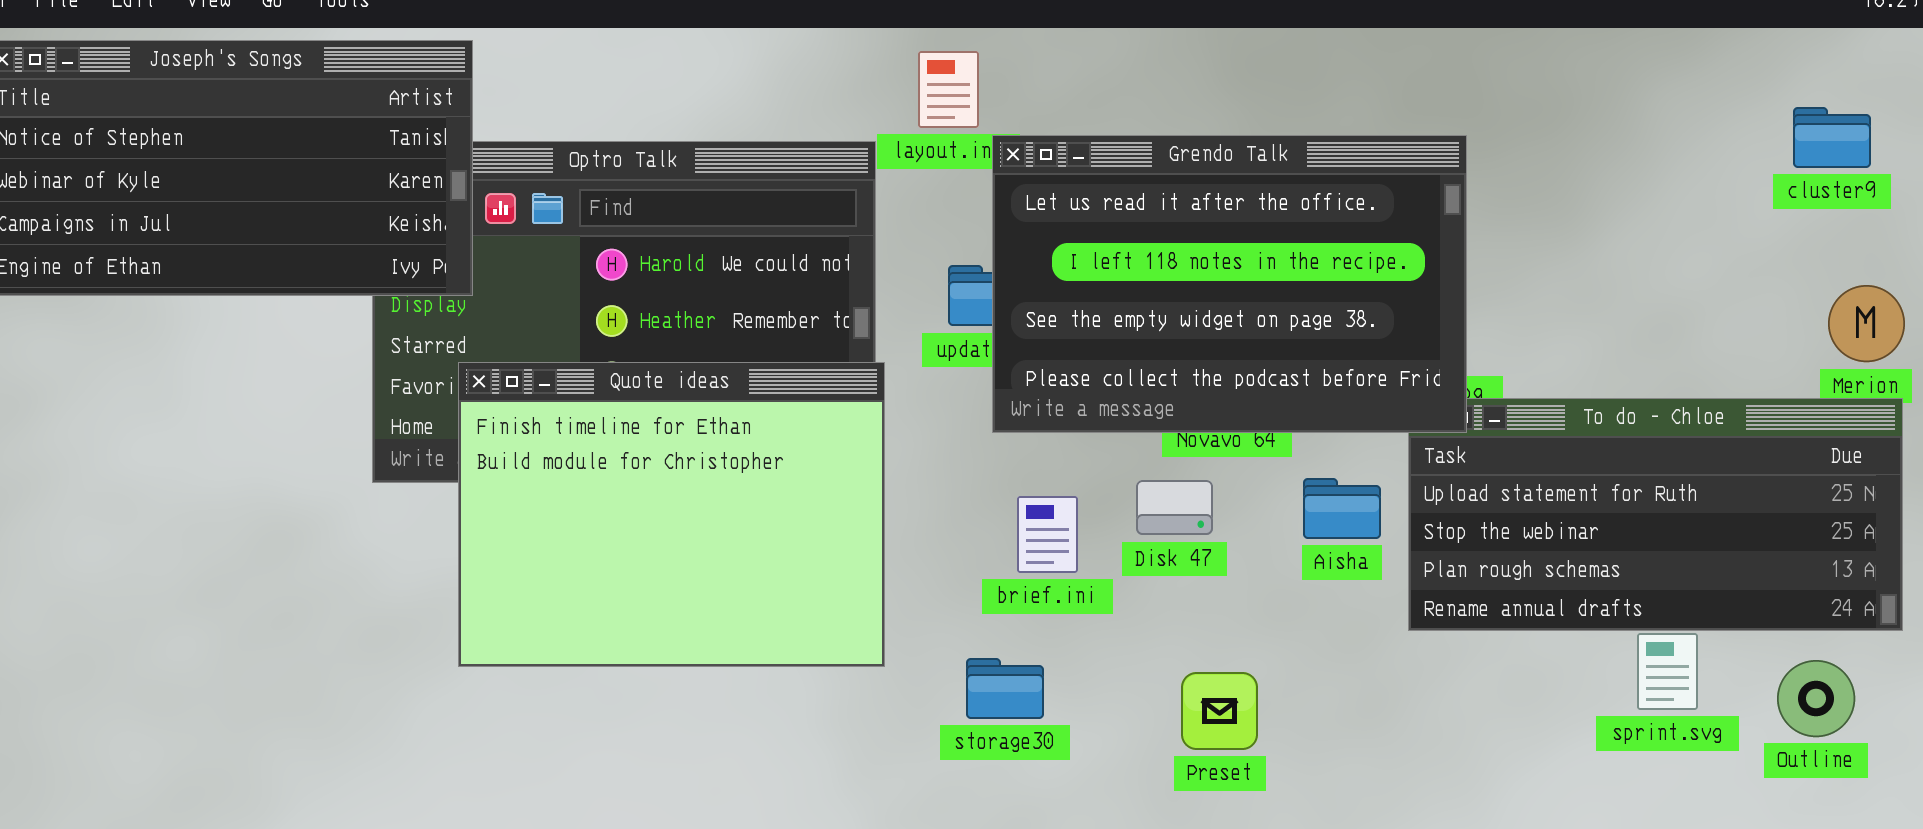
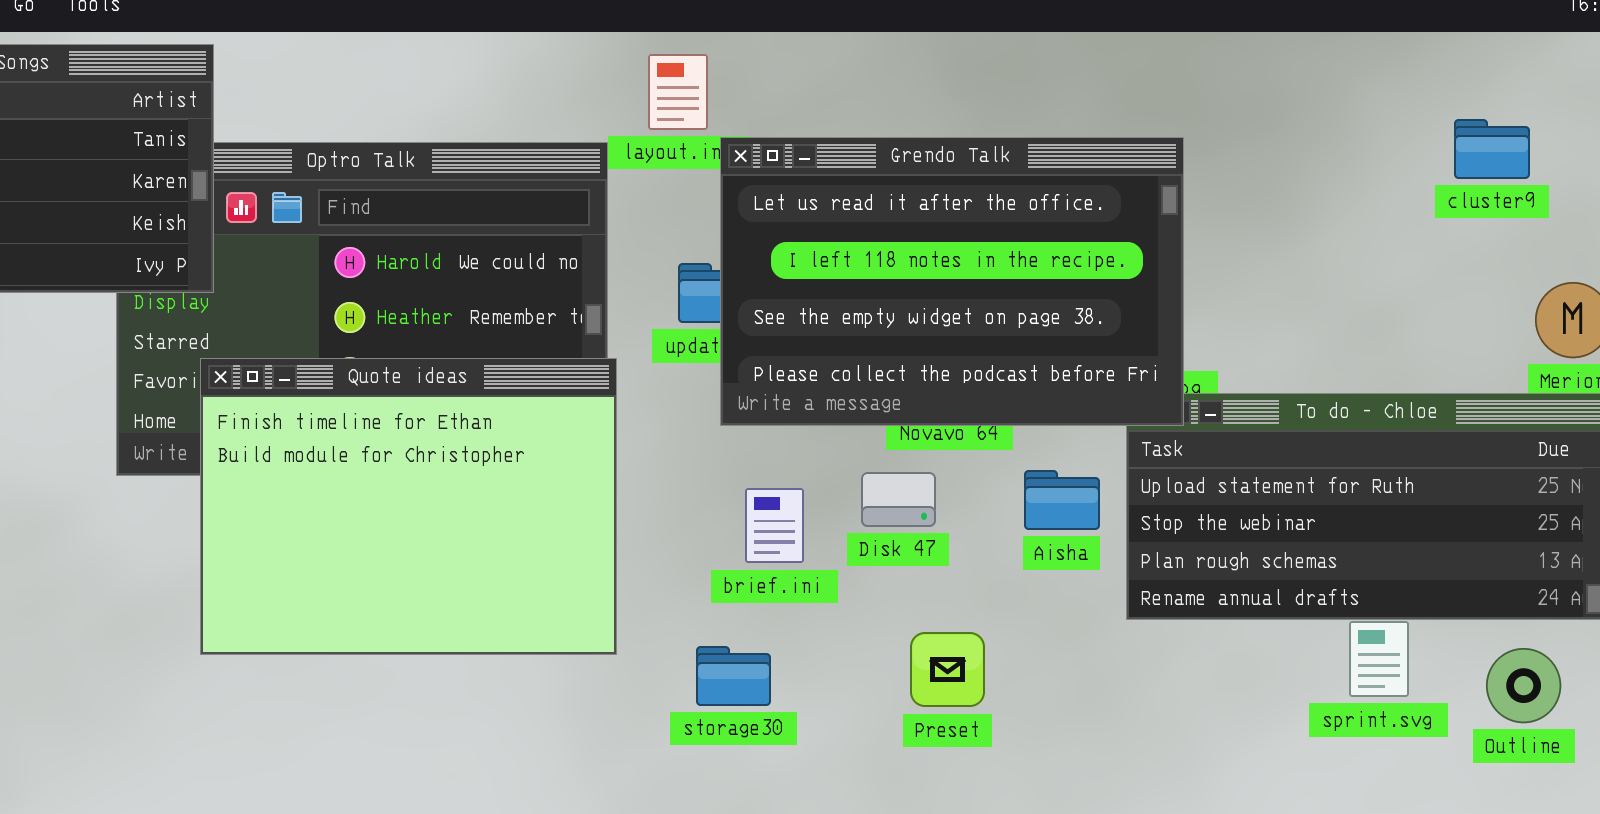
cluster9: [1793,107,1871,168] -> [1454,119,1530,179], moved
Preset: [1181,672,1258,750] -> [910,632,985,707], moved

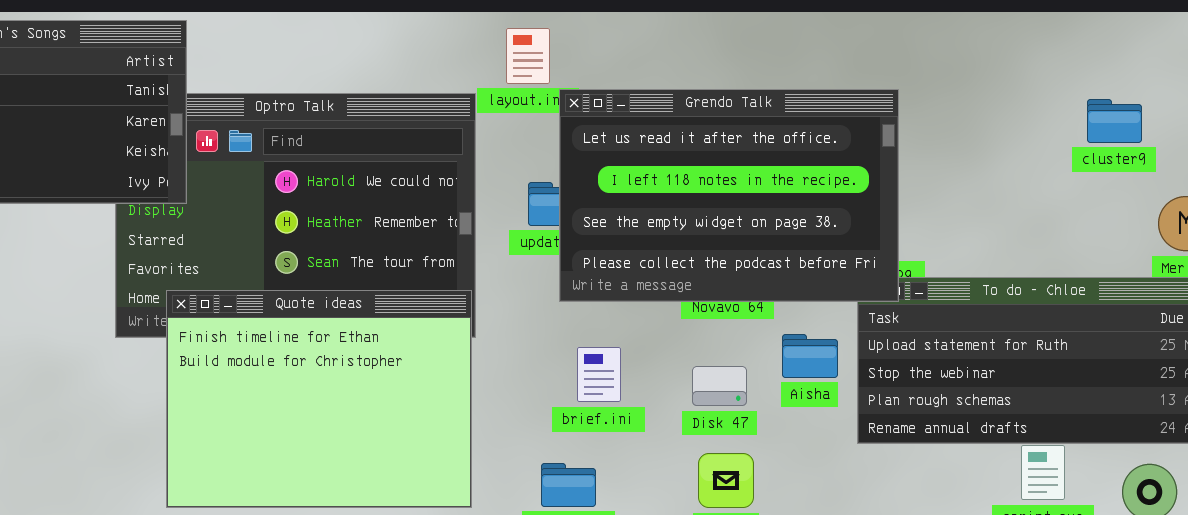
cluster9: [1454,119,1530,179] -> [1087,99,1142,143], moved
Quote ideas: [200,358,617,655] -> [166,290,472,508], moved
Disk 47: [861,472,936,527] -> [692,366,747,406], moved

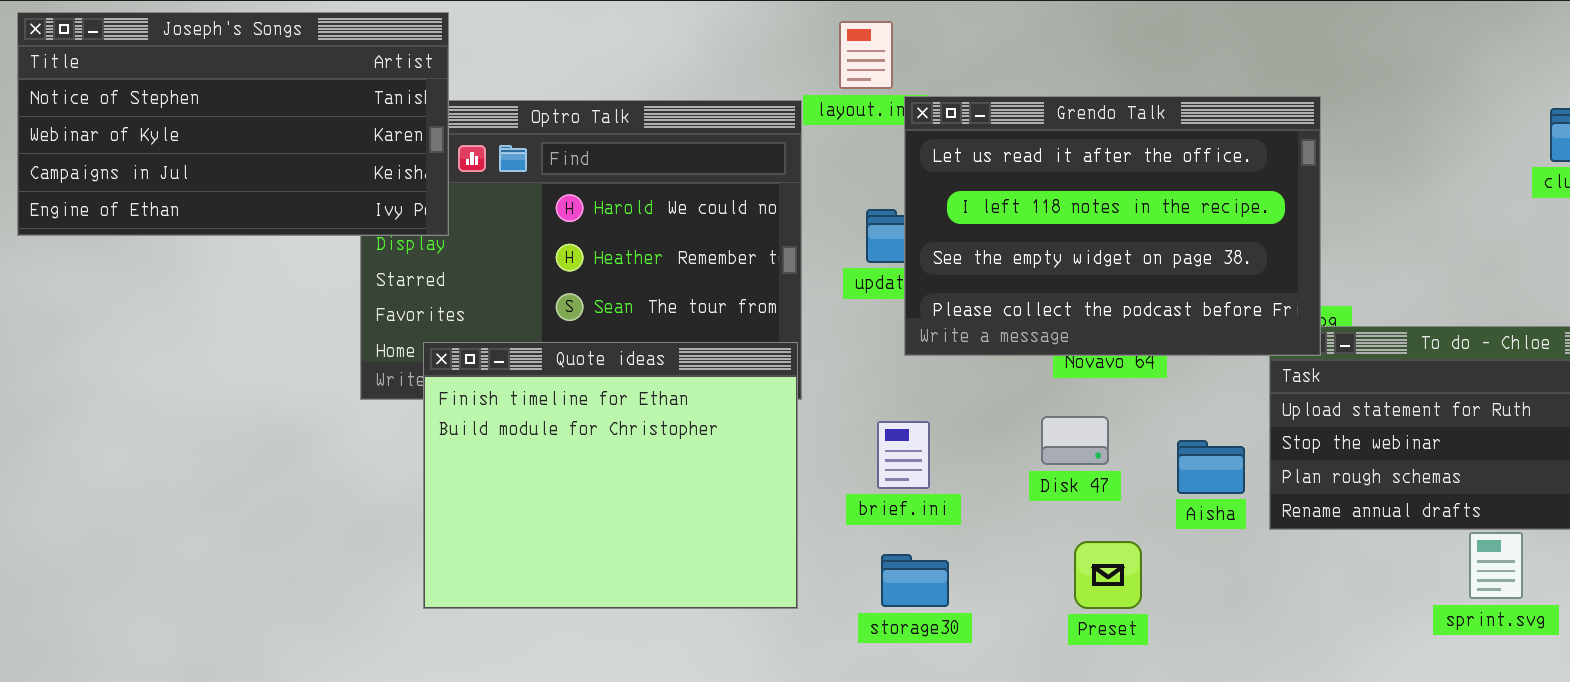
Aisha: [782,334,838,378] -> [1177,440,1245,494], moved
brief.ini: [577,347,621,402] -> [877,421,930,489], moved
Disk 47: [692,366,747,406] -> [1041,416,1109,465], moved

